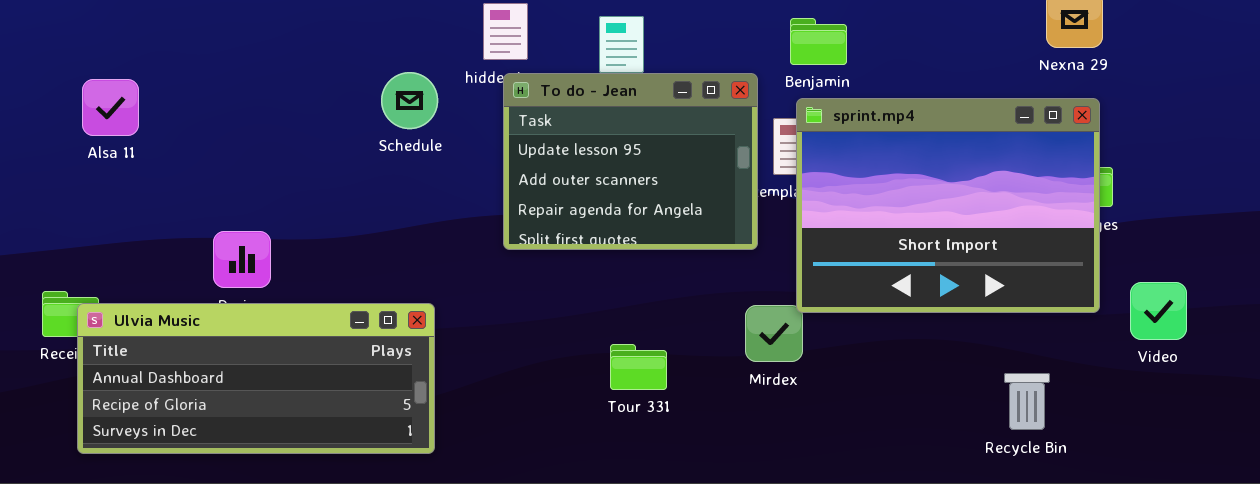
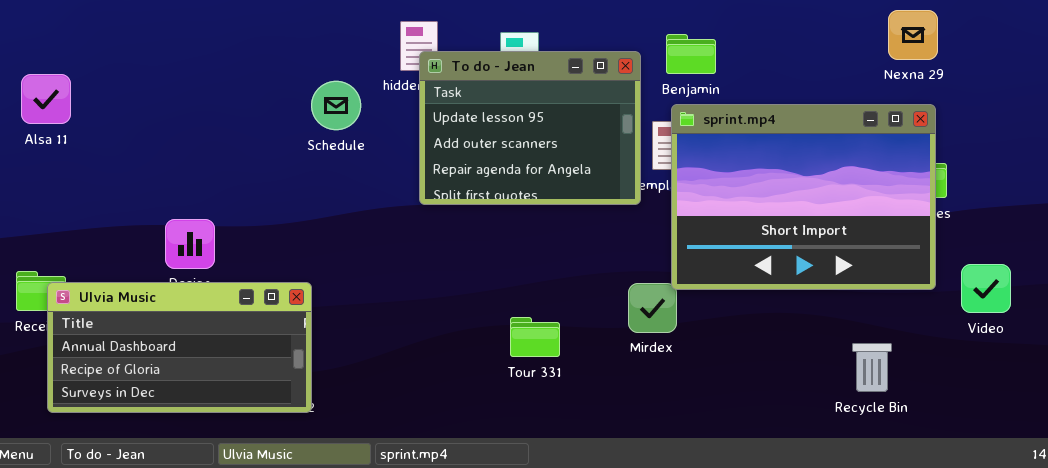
To do - Jean: [503,73,758,250] -> [419,51,641,205], moved
Alsa 11: [82,79,139,136] -> [21,74,71,124], moved
Ulvia Music: [77,303,435,454] -> [47,282,312,413], resized

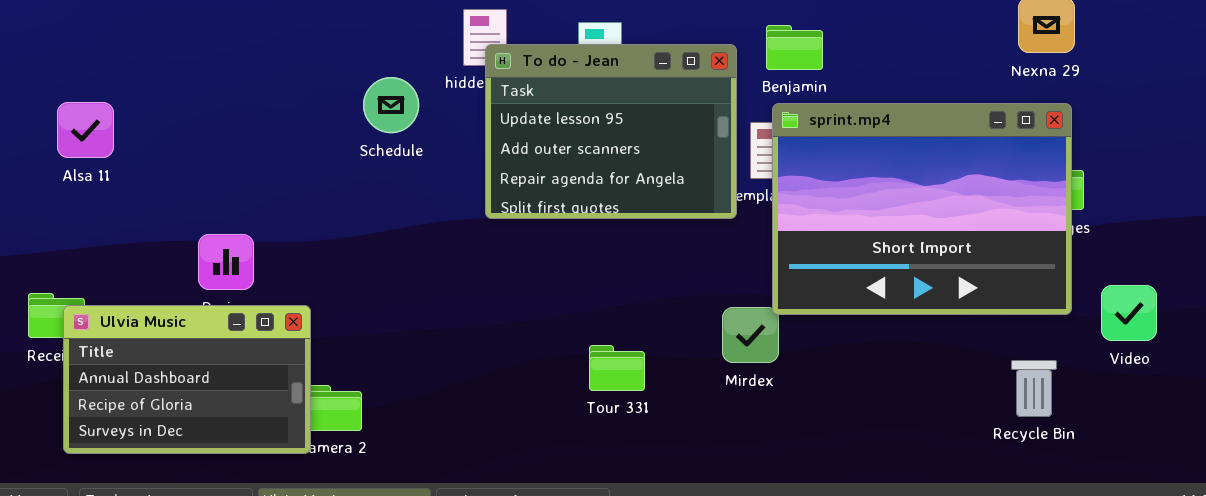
Alsa 11: [21,74,71,124] -> [57,102,114,158], moved
Ulvia Music: [47,282,312,413] -> [63,305,311,454], resized
Recycle Bin: [852,343,892,392] -> [1011,360,1057,417], moved

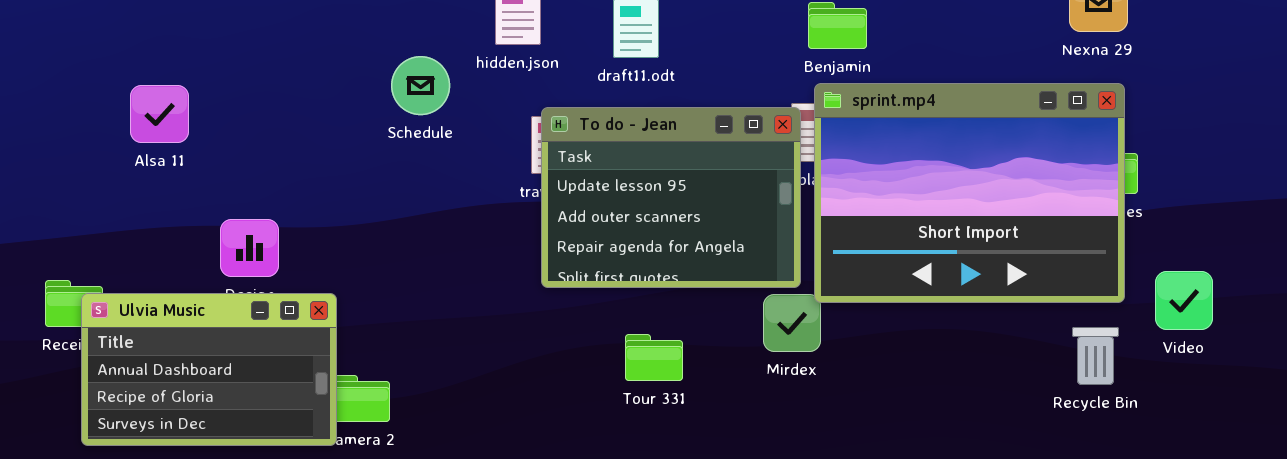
To do - Jean: [485,44,737,219] -> [541,107,801,288], moved
Alsa 11: [57,102,114,158] -> [130,85,189,143], moved
Recycle Bin: [1011,360,1057,417] -> [1072,327,1119,385], moved

